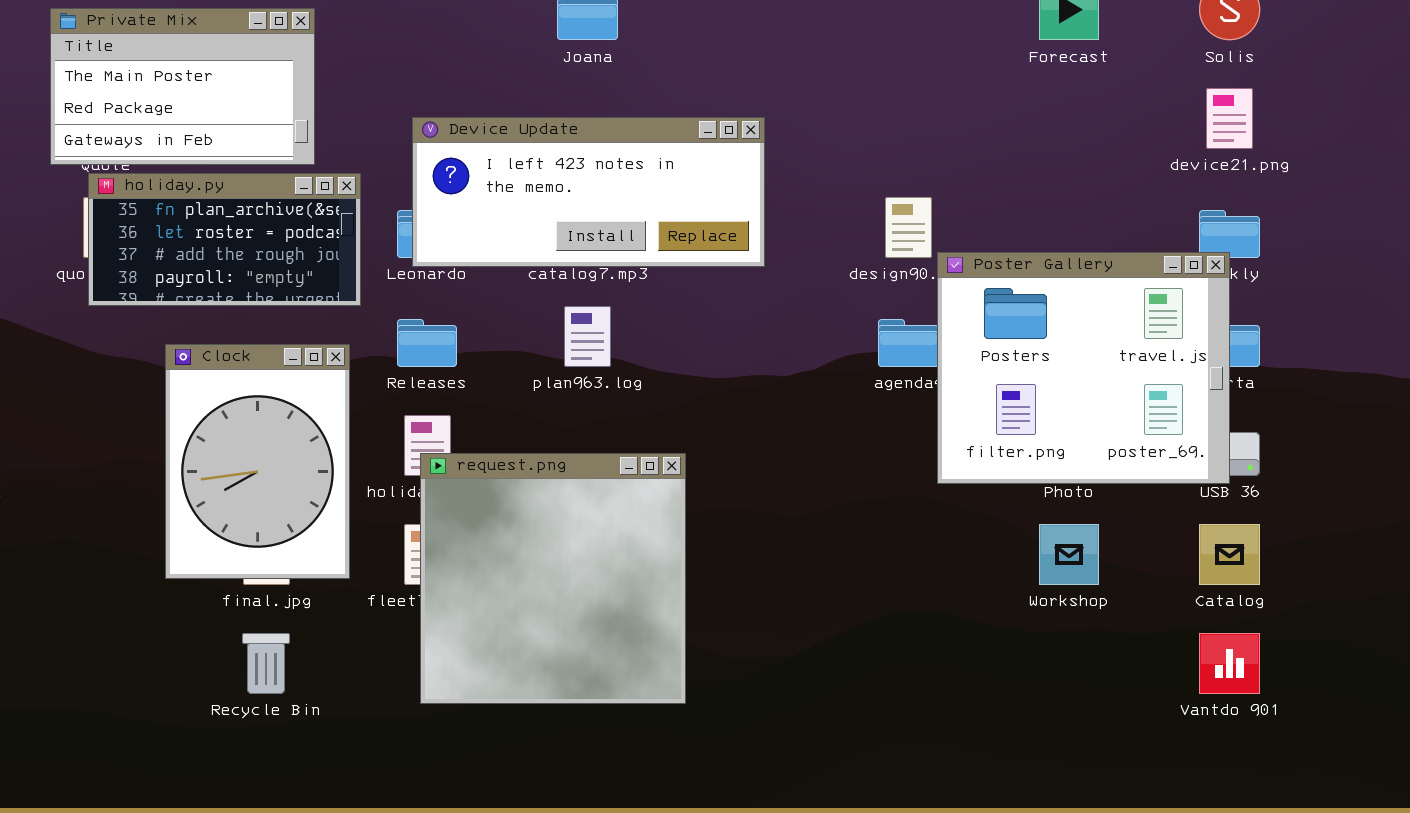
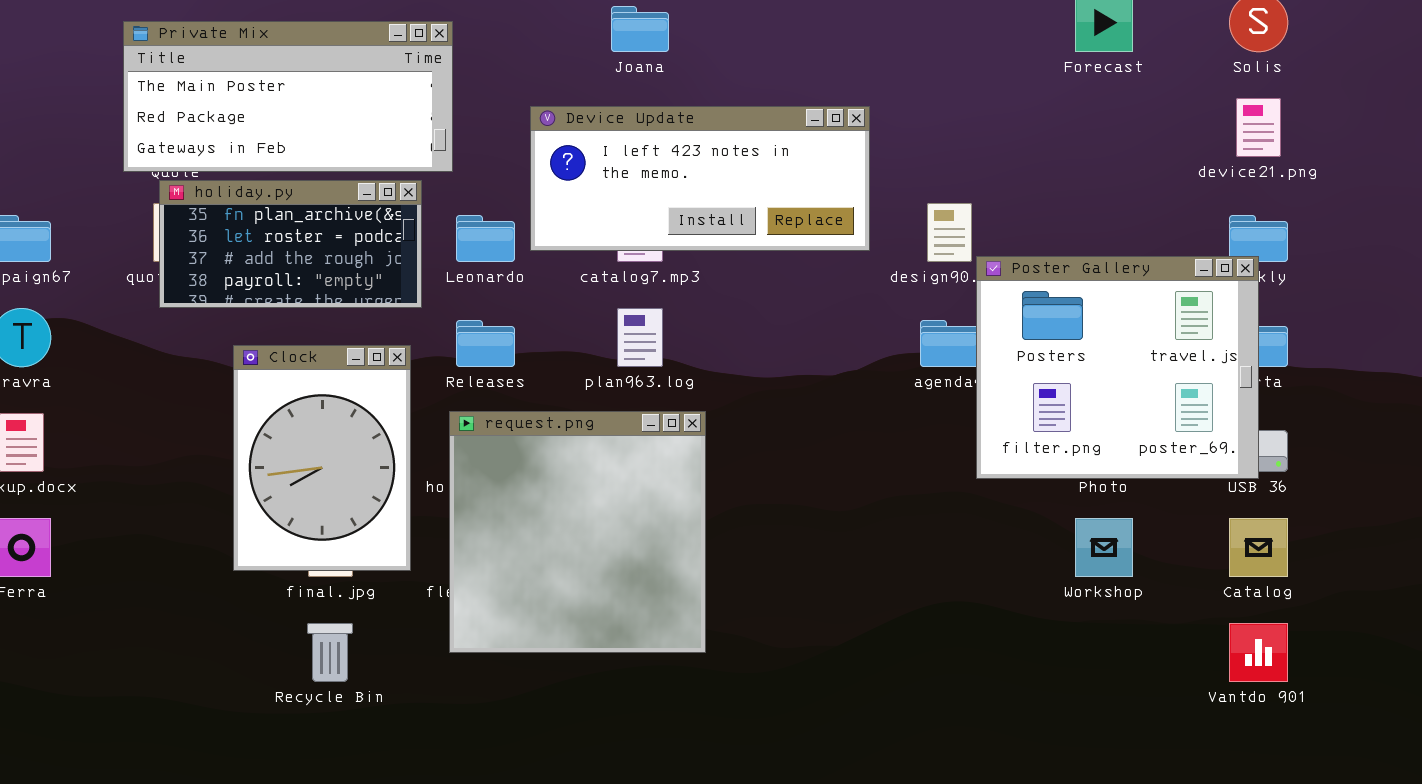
Private Mix: [50,8,315,165] -> [123,21,453,172], resized
Device Update: [412,117,765,267] -> [530,106,870,251], moved
request.png: [420,453,686,704] -> [449,411,706,653], moved

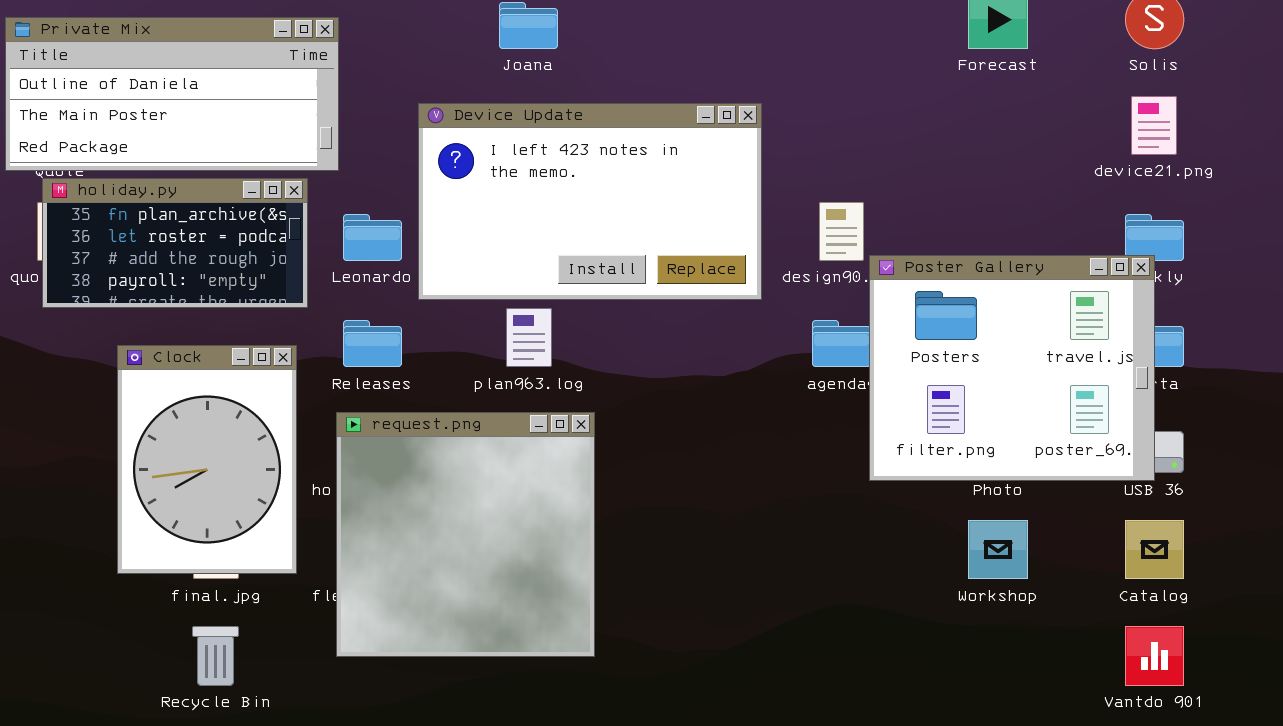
Private Mix: [123,21,453,172] -> [5,17,339,171], scrolled up 1 row
Device Update: [530,106,870,251] -> [418,103,762,300], resized

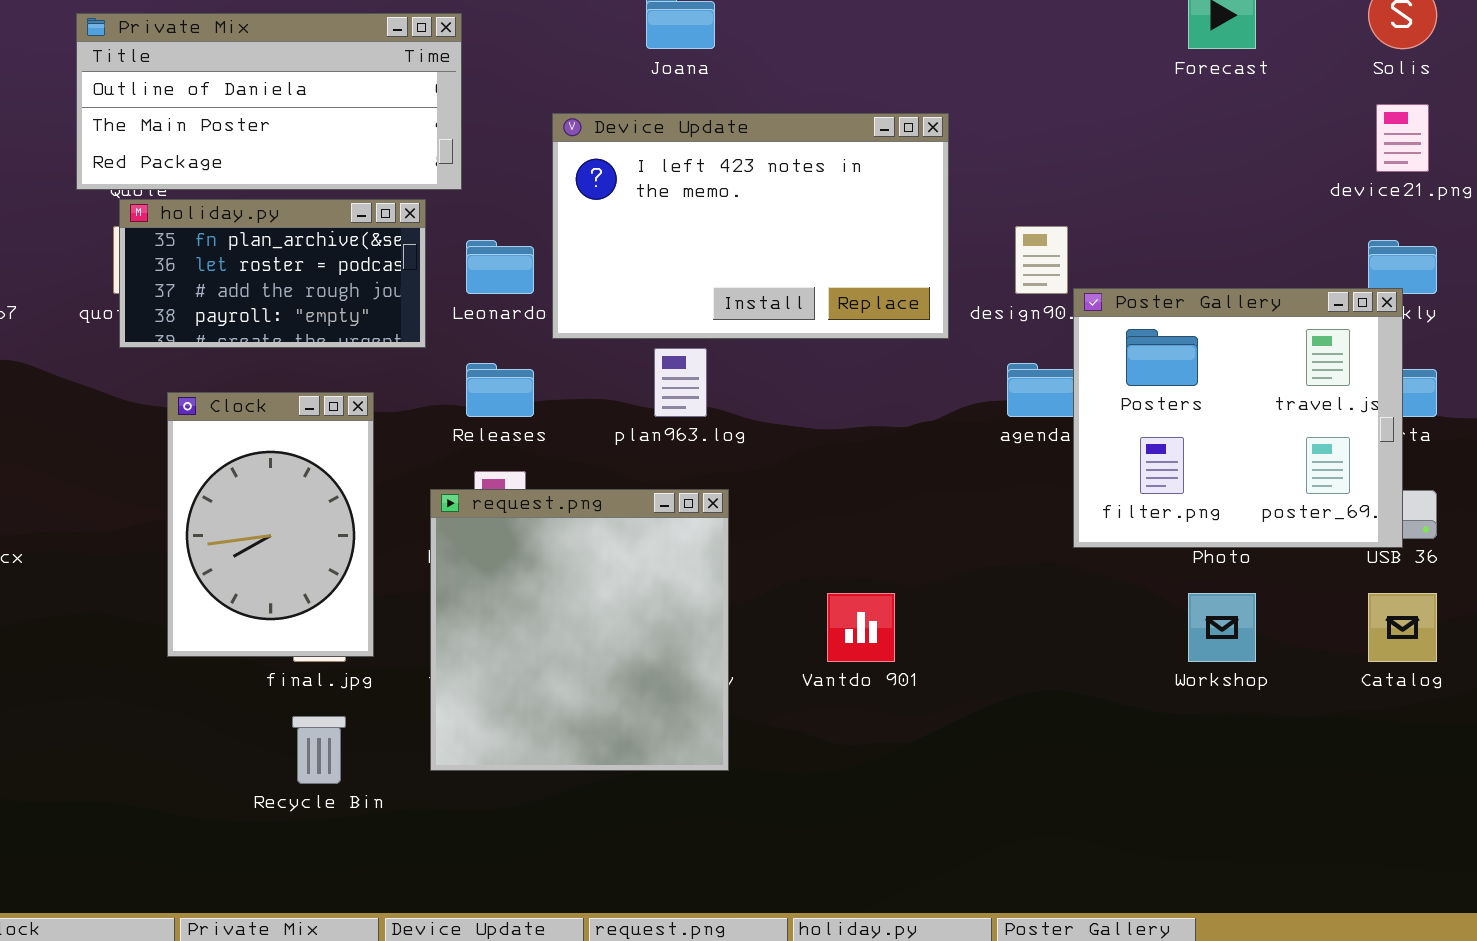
Clock: [117,345,297,574] -> [167,392,374,657], moved
request.png: [336,412,595,657] -> [430,489,729,771], moved
Vantdo 901: [1125,626,1184,686] -> [827,593,895,662], moved

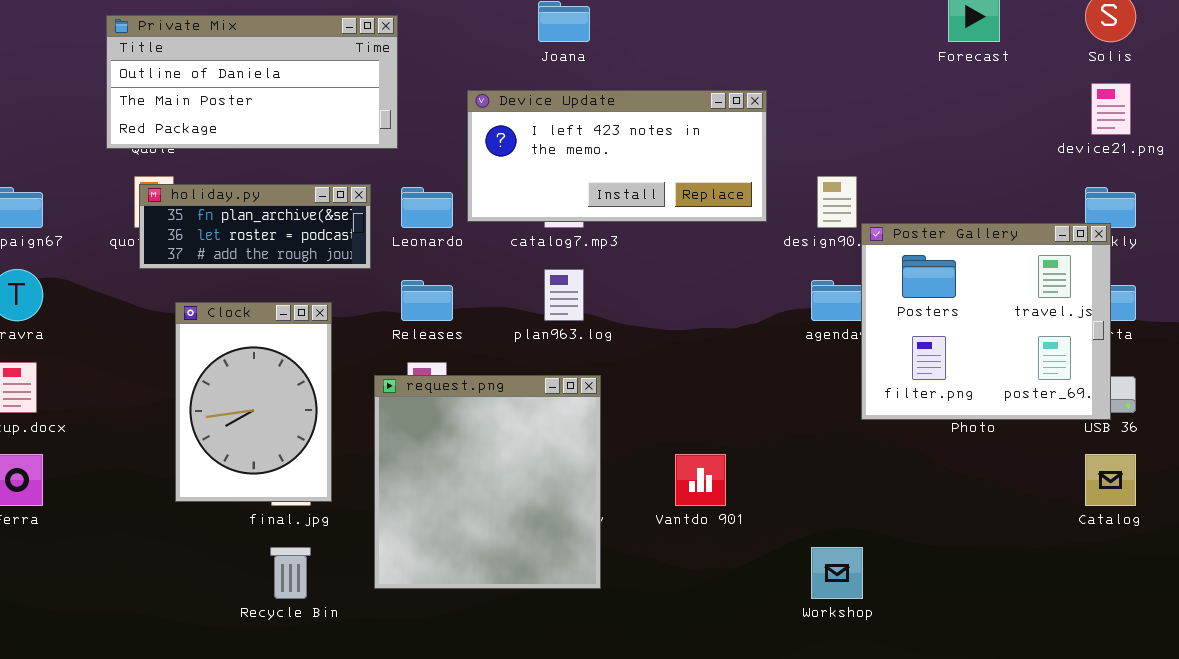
Device Update: [552,113,949,339] -> [467,90,767,222], resized
holiday.py: [119,199,426,348] -> [139,184,371,269], resized
Workshop: [1188,593,1256,662] -> [811,547,863,599], moved

